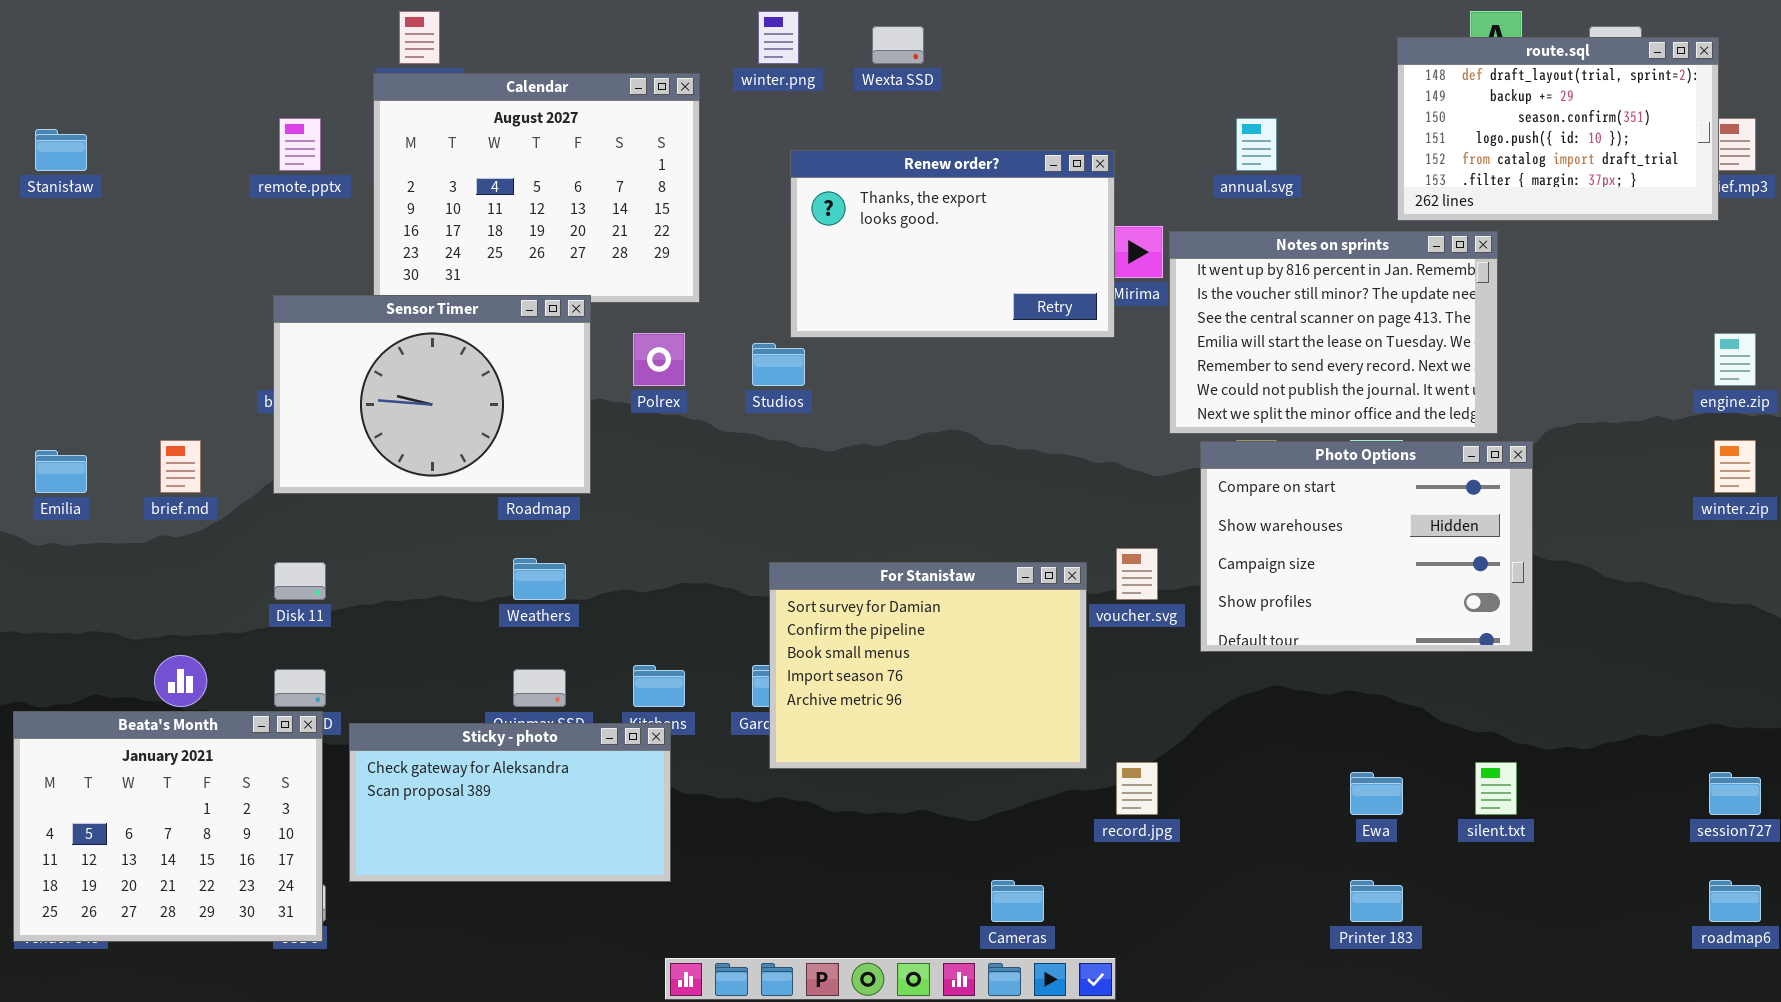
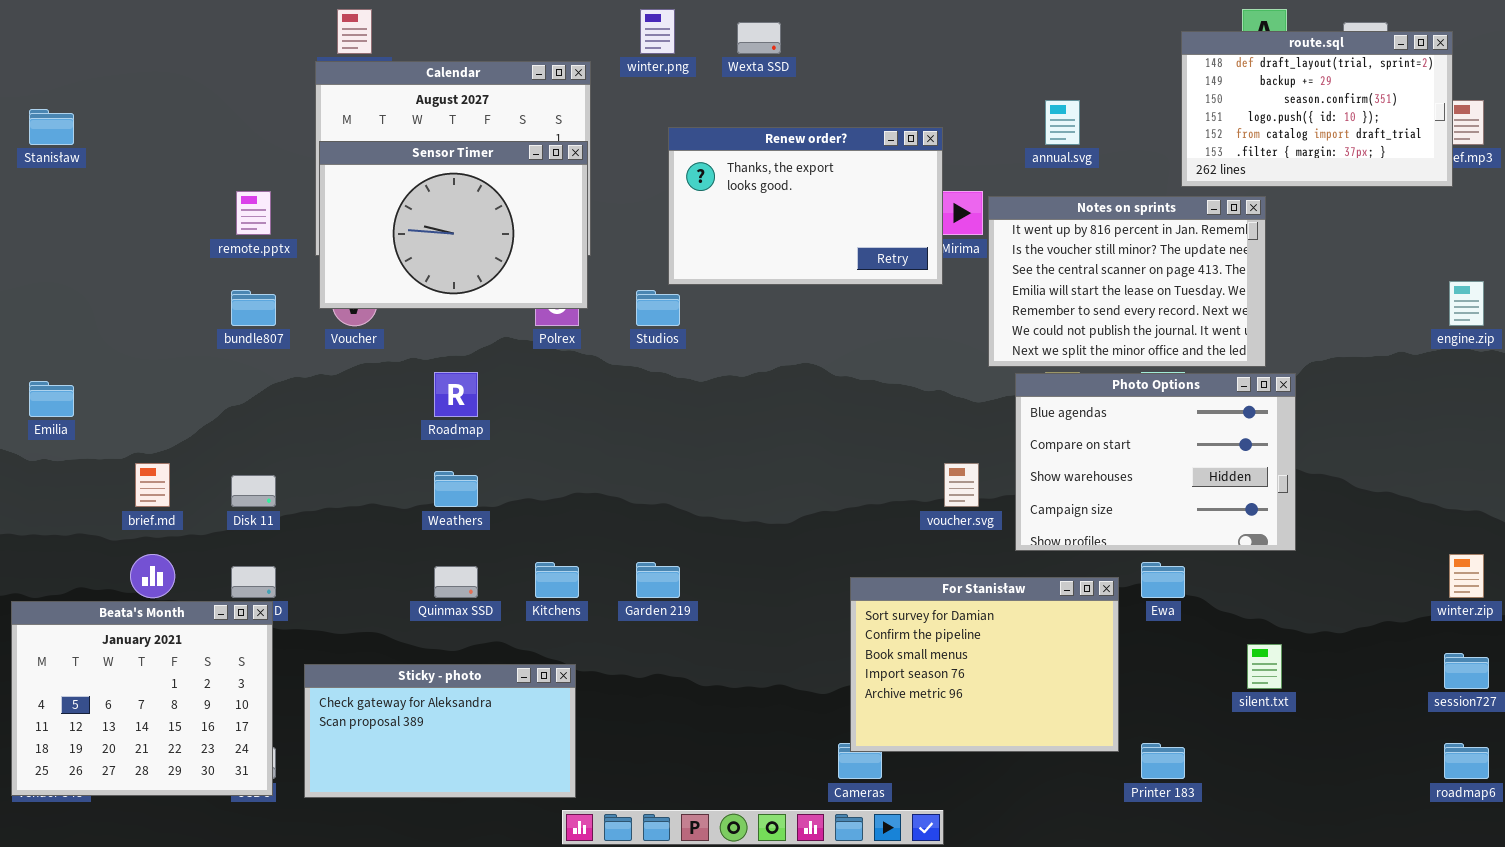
remote.pptx: [279,118,321,171] -> [236,191,271,235], moved
Sensor Timer: [273,295,591,494] -> [319,141,588,309], moved
brief.md: [160,440,201,493] -> [135,463,170,507], moved
winter.zip: [1714,440,1756,493] -> [1449,554,1484,598], moved
Photo Options: [1200,441,1533,652] -> [1015,373,1296,551], scrolled up 1 row
For Stanisław: [769,562,1087,769] -> [850,577,1119,752], moved
Sticky - photo: [349,723,671,882] -> [304,664,576,798], moved
Ewa: [1350,772,1403,815] -> [1141,562,1185,598], moved

